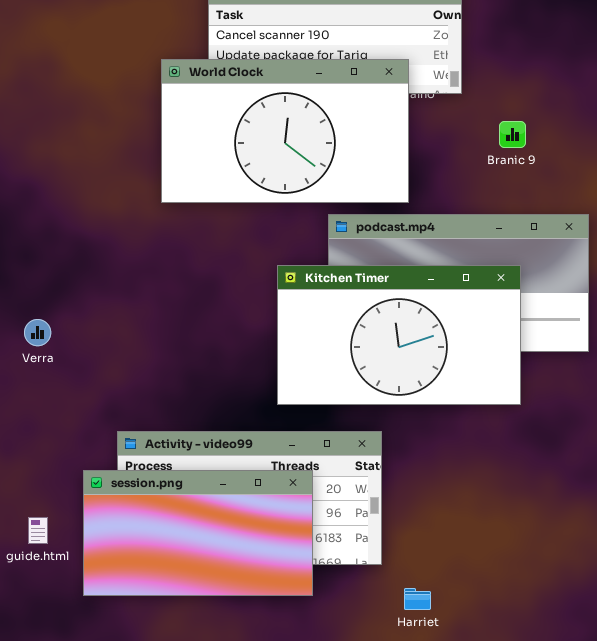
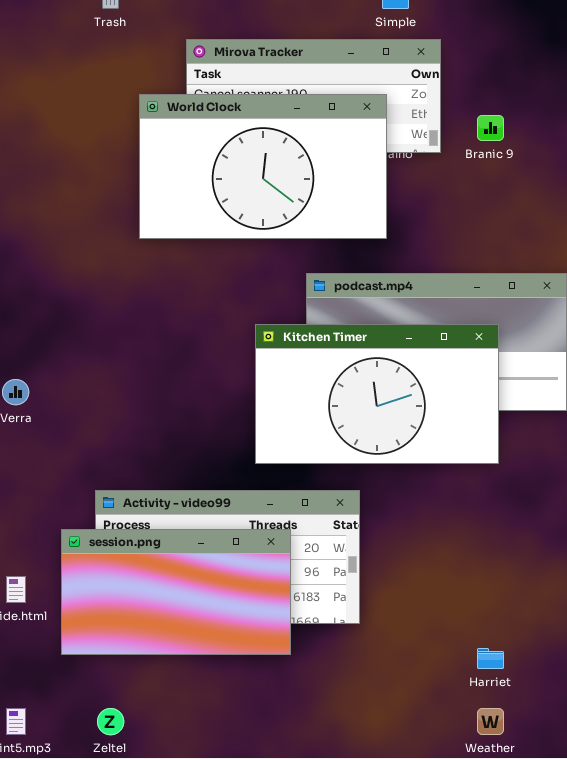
World Clock: [161,59,409,203] -> [139,94,387,239], moved
Branic 9: [499,121,526,148] -> [477,115,504,141], moved
Harriet: [404,588,431,610] -> [477,648,504,669], moved

